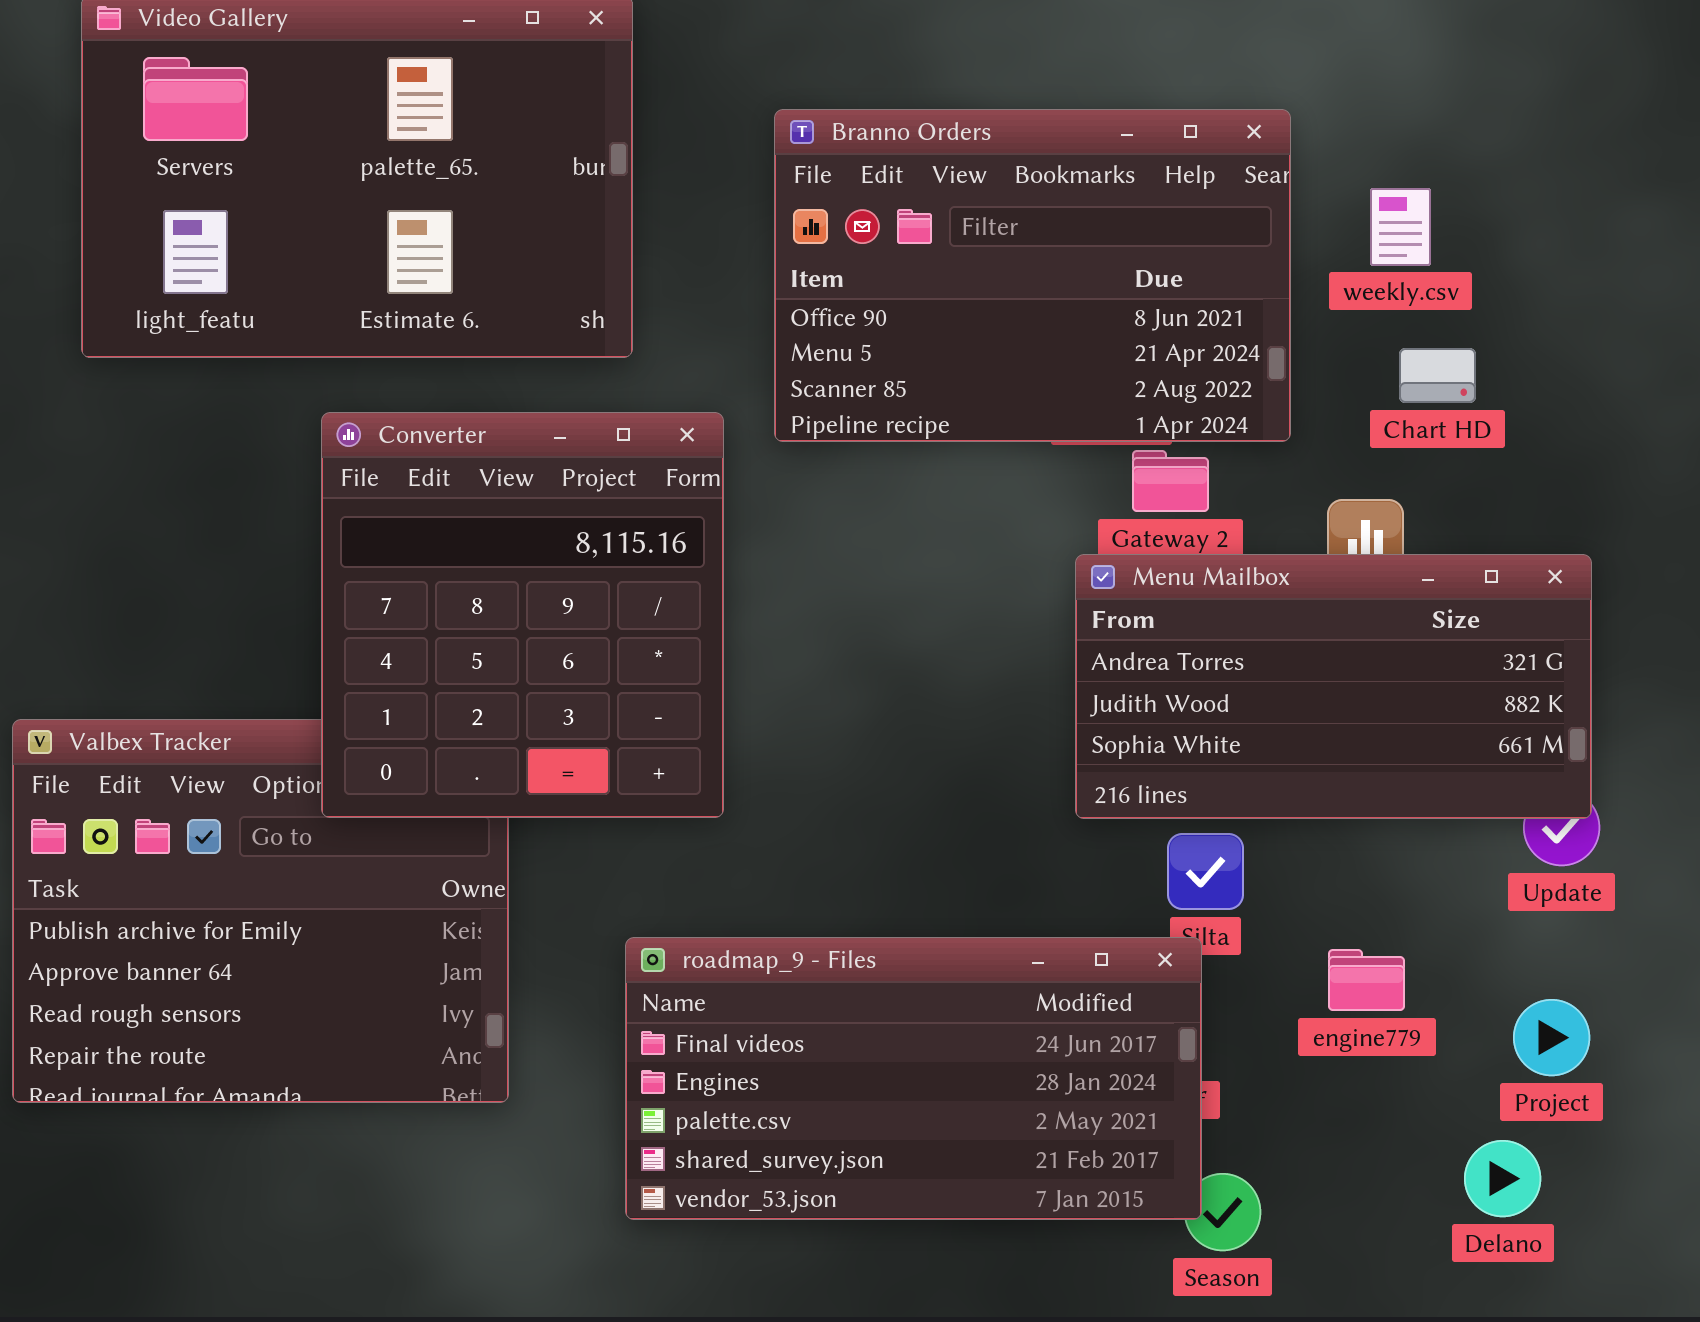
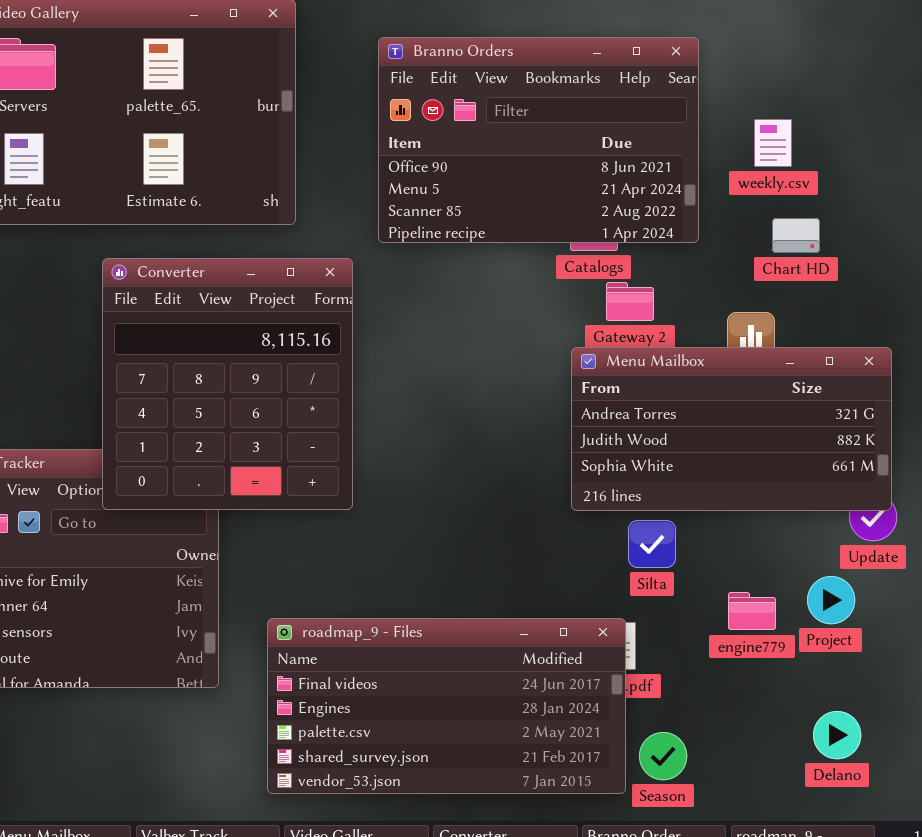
Branno Orders: [774,109,1291,442] -> [378,37,699,243], moved
roadmap_9 - Files: [625,937,1202,1220] -> [267,618,626,794], moved
Project: [1513,999,1590,1076] -> [807,576,855,624], moved

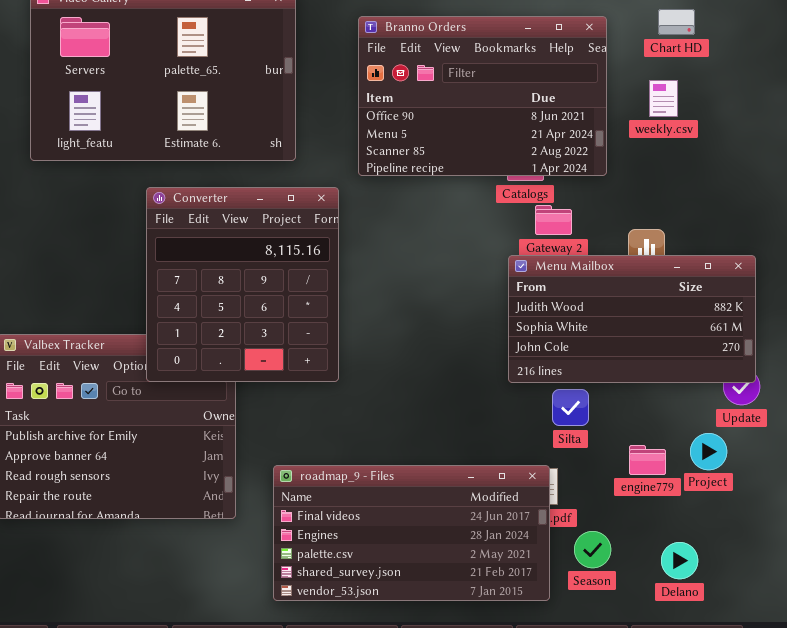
Chart HD: [772,218,820,253] -> [658,9,695,35], moved
Menu Mailbox: [571,347,892,511] -> [508,255,756,383], scrolled down 1 row
Delano: [813,711,861,759] -> [661,542,698,579], moved
Season: [639,732,687,780] -> [574,531,611,568], moved

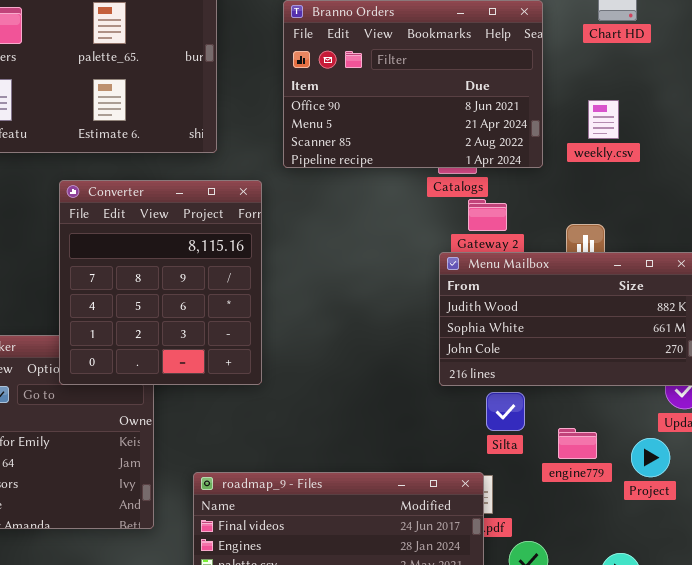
weekly.csv: [649,80,678,117] -> [588,100,619,139], moved
engine779: [629,445,666,475] -> [558,428,597,459], moved

